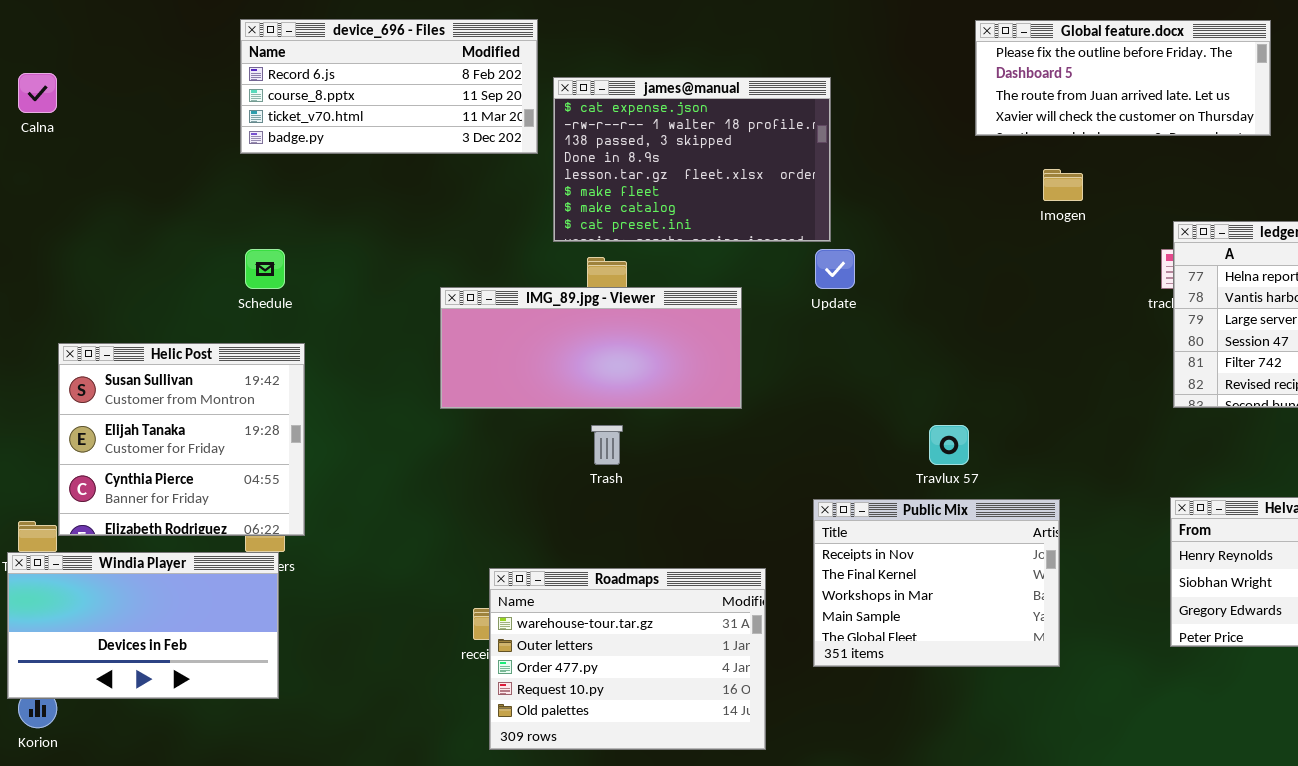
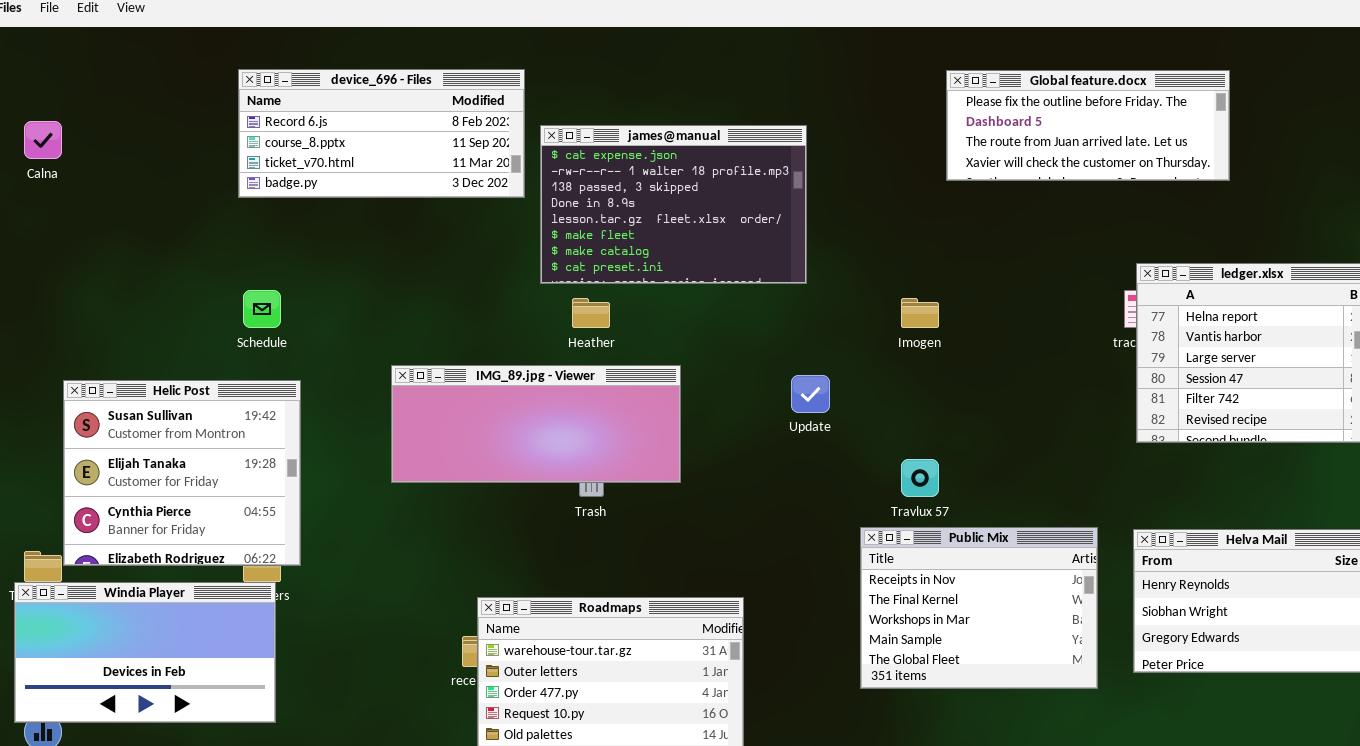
Imogen: [1043,169,1083,201] -> [901,298,939,328], moved
Update: [815,249,855,289] -> [791,375,830,413], moved
IMG_89.jpg - Viewer: [440,287,742,409] -> [391,365,681,483], moved
Public Mix: [813,499,1060,667] -> [860,527,1098,689], moved

